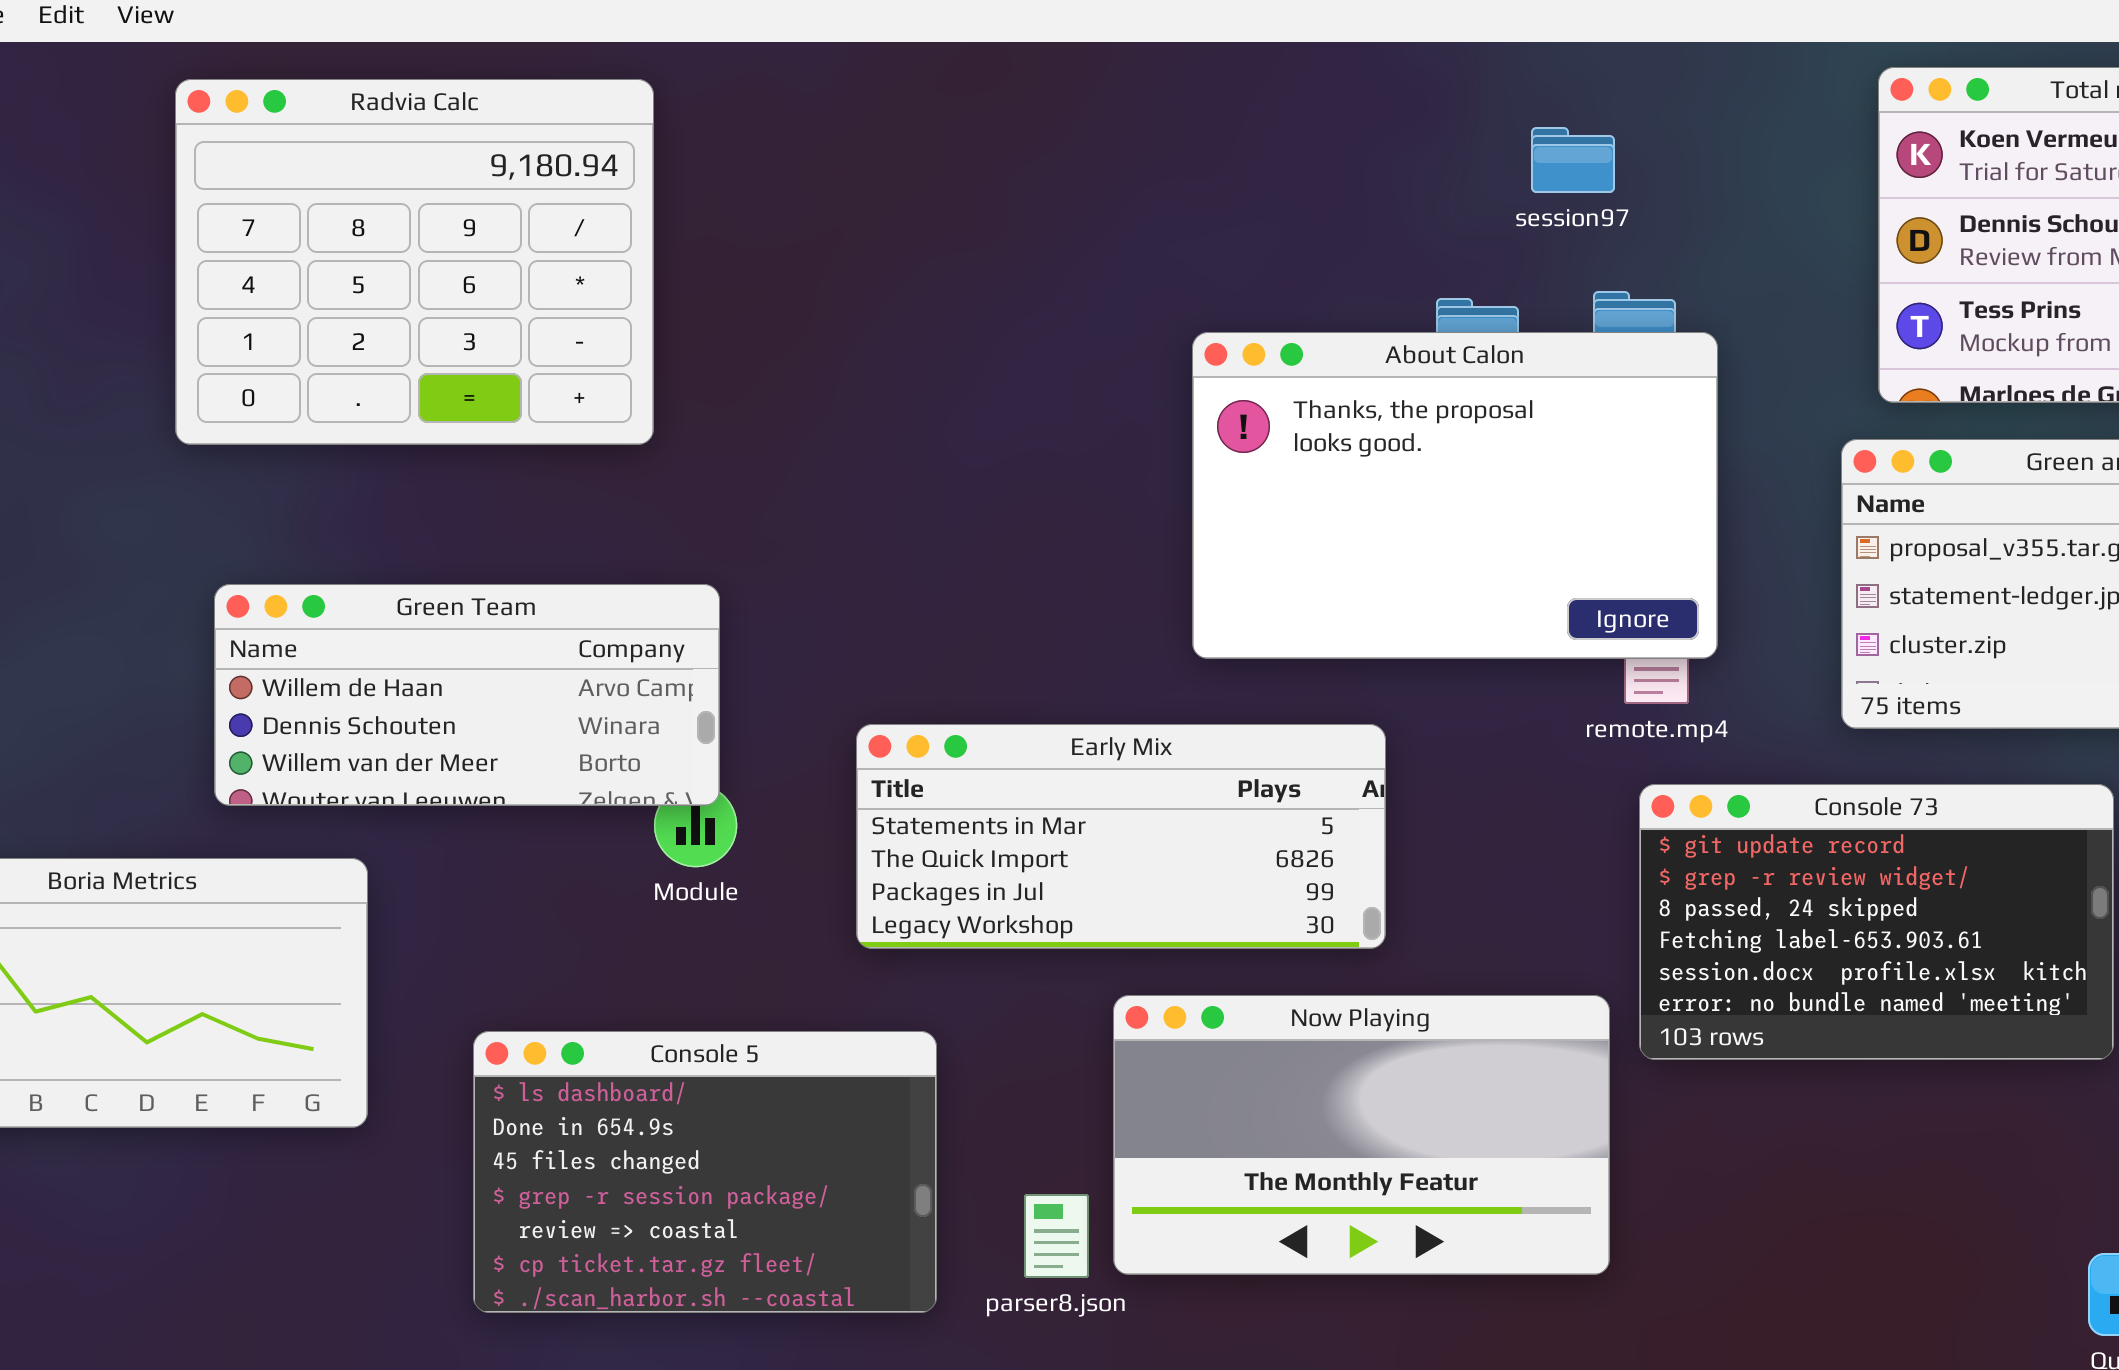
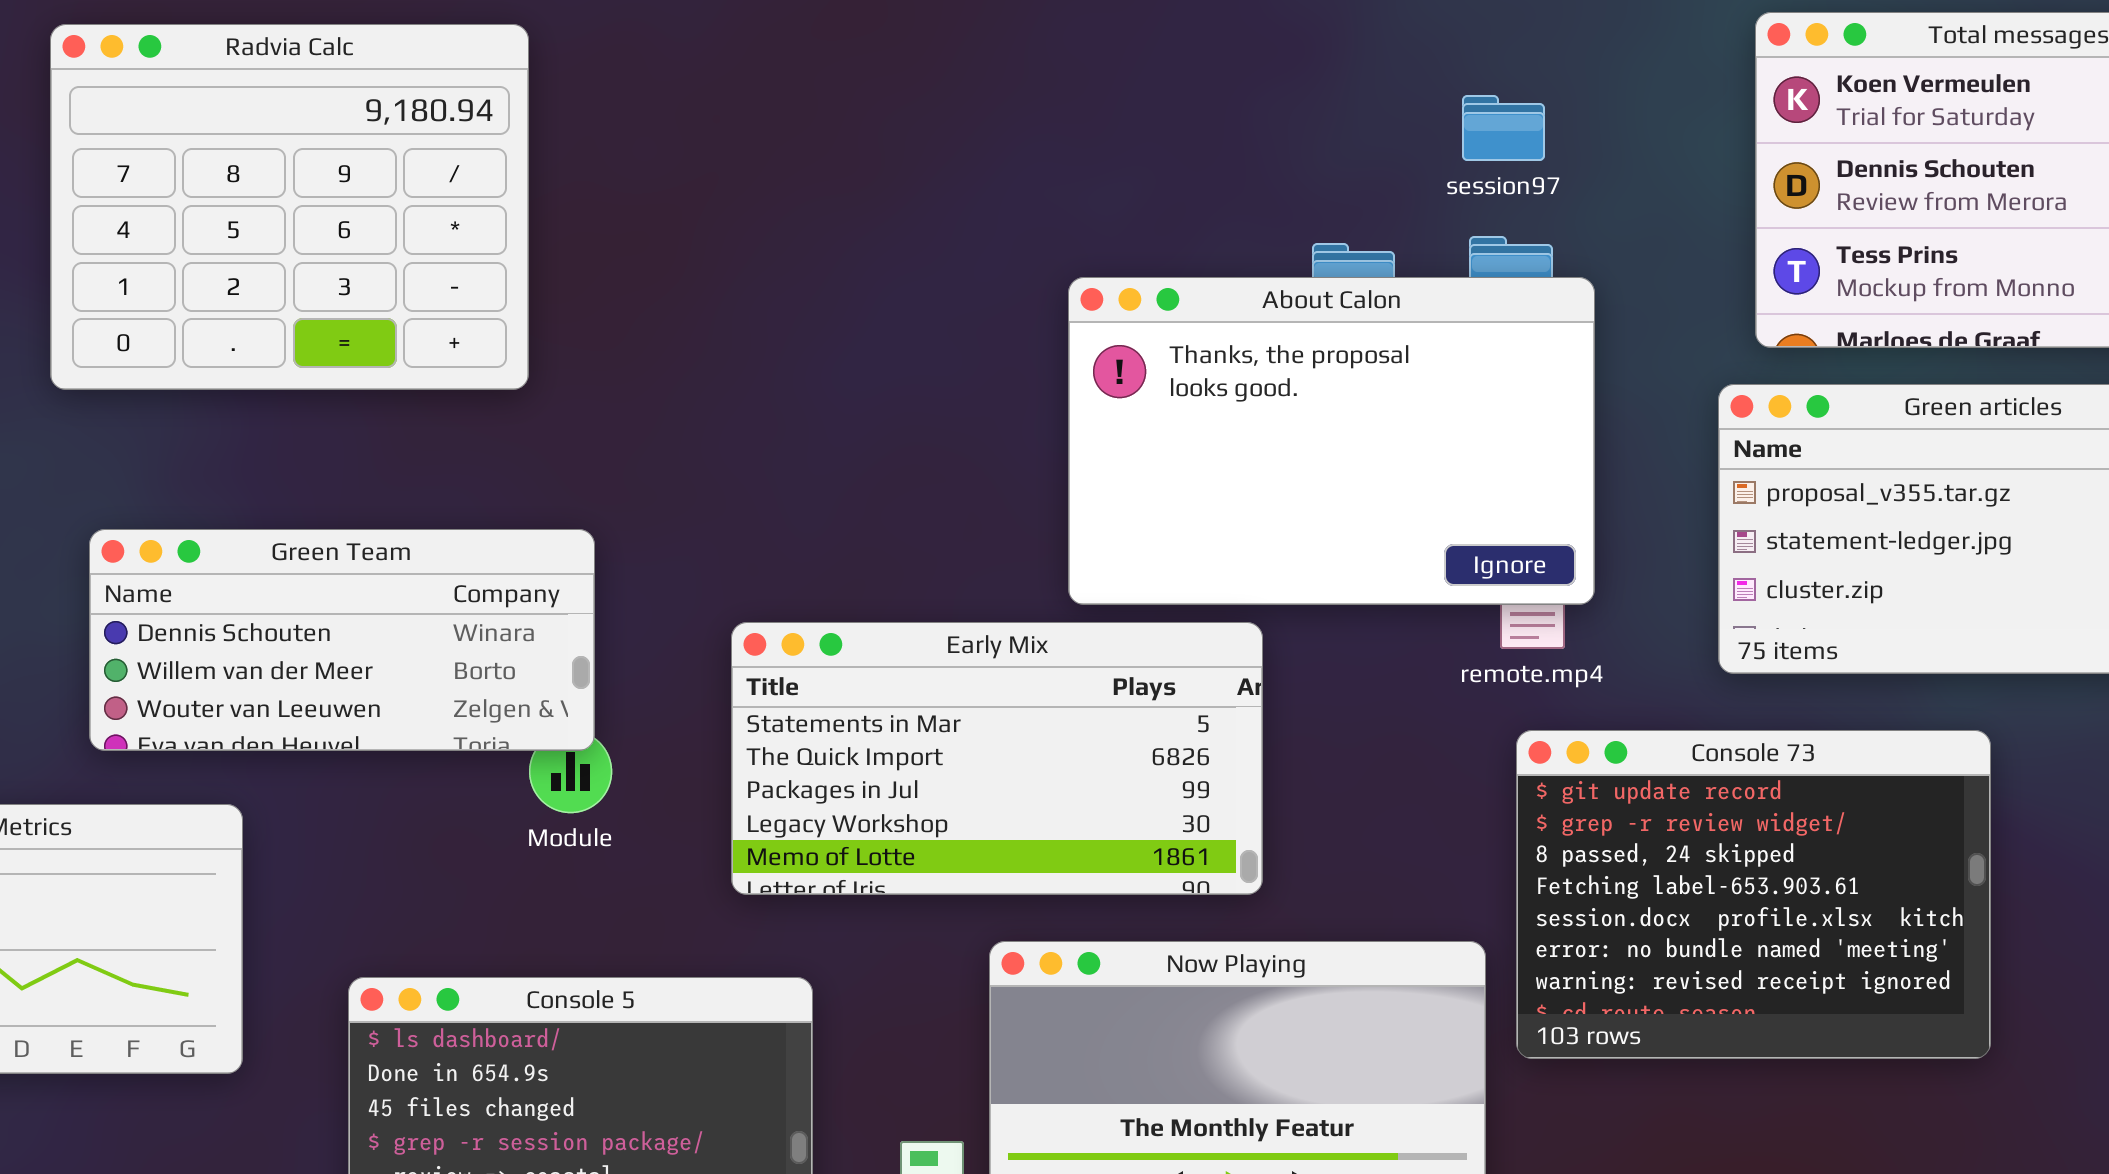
session97: [1531,127,1615,193] -> [1462,95,1545,161], moved
Green Team: [214,584,720,806] -> [89,529,595,751], scrolled down 1 row
Early Mix: [856,724,1386,949] -> [731,622,1263,895], resized
Console 73: [1639,784,2114,1060] -> [1516,730,1991,1059], resized

